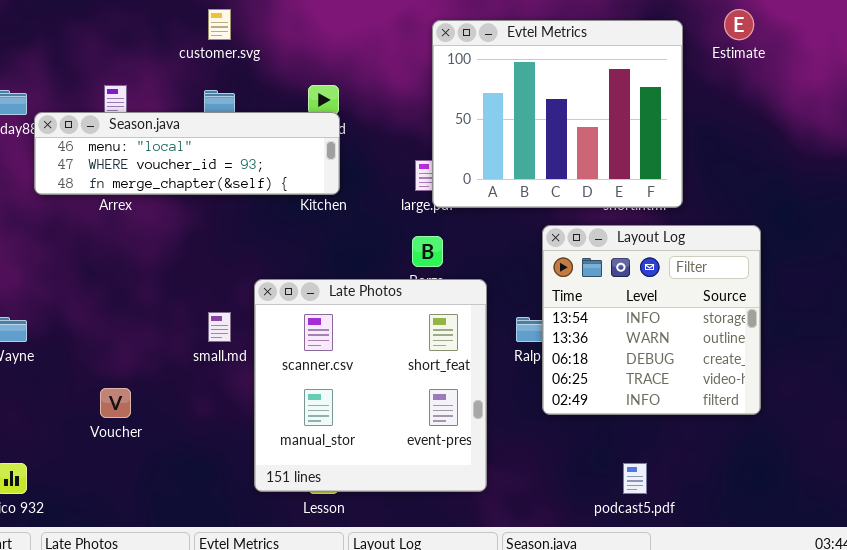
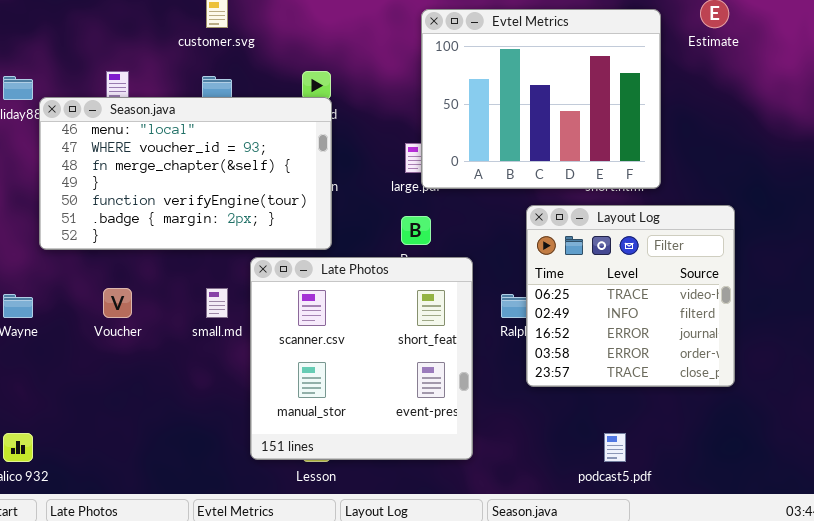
Season.java: [34,112,340,195] -> [39,97,332,250], resized
Layout Log: [542,225,761,415] -> [526,205,735,387], scrolled down 3 rows
Voucher: [100,388,131,418] -> [103,288,132,318], moved

